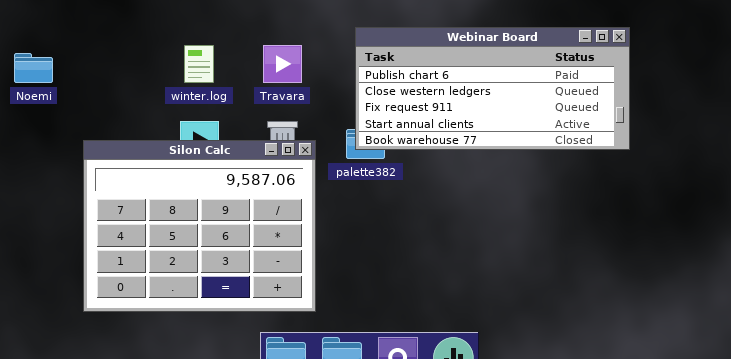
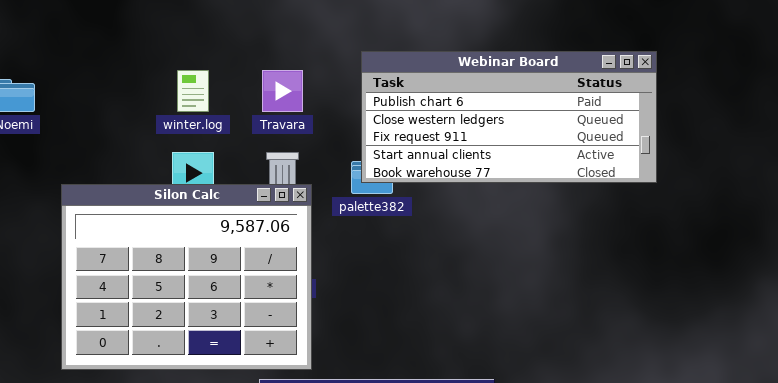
Silon Calc: [83,140,316,312] -> [61,184,312,370], moved

